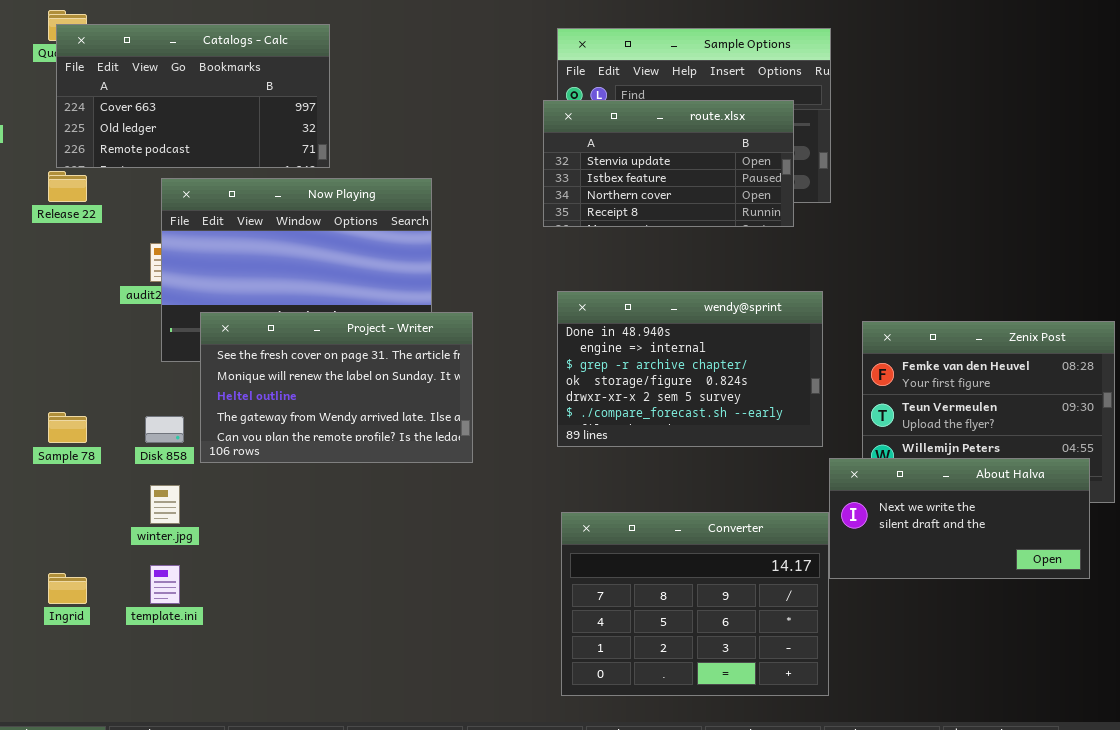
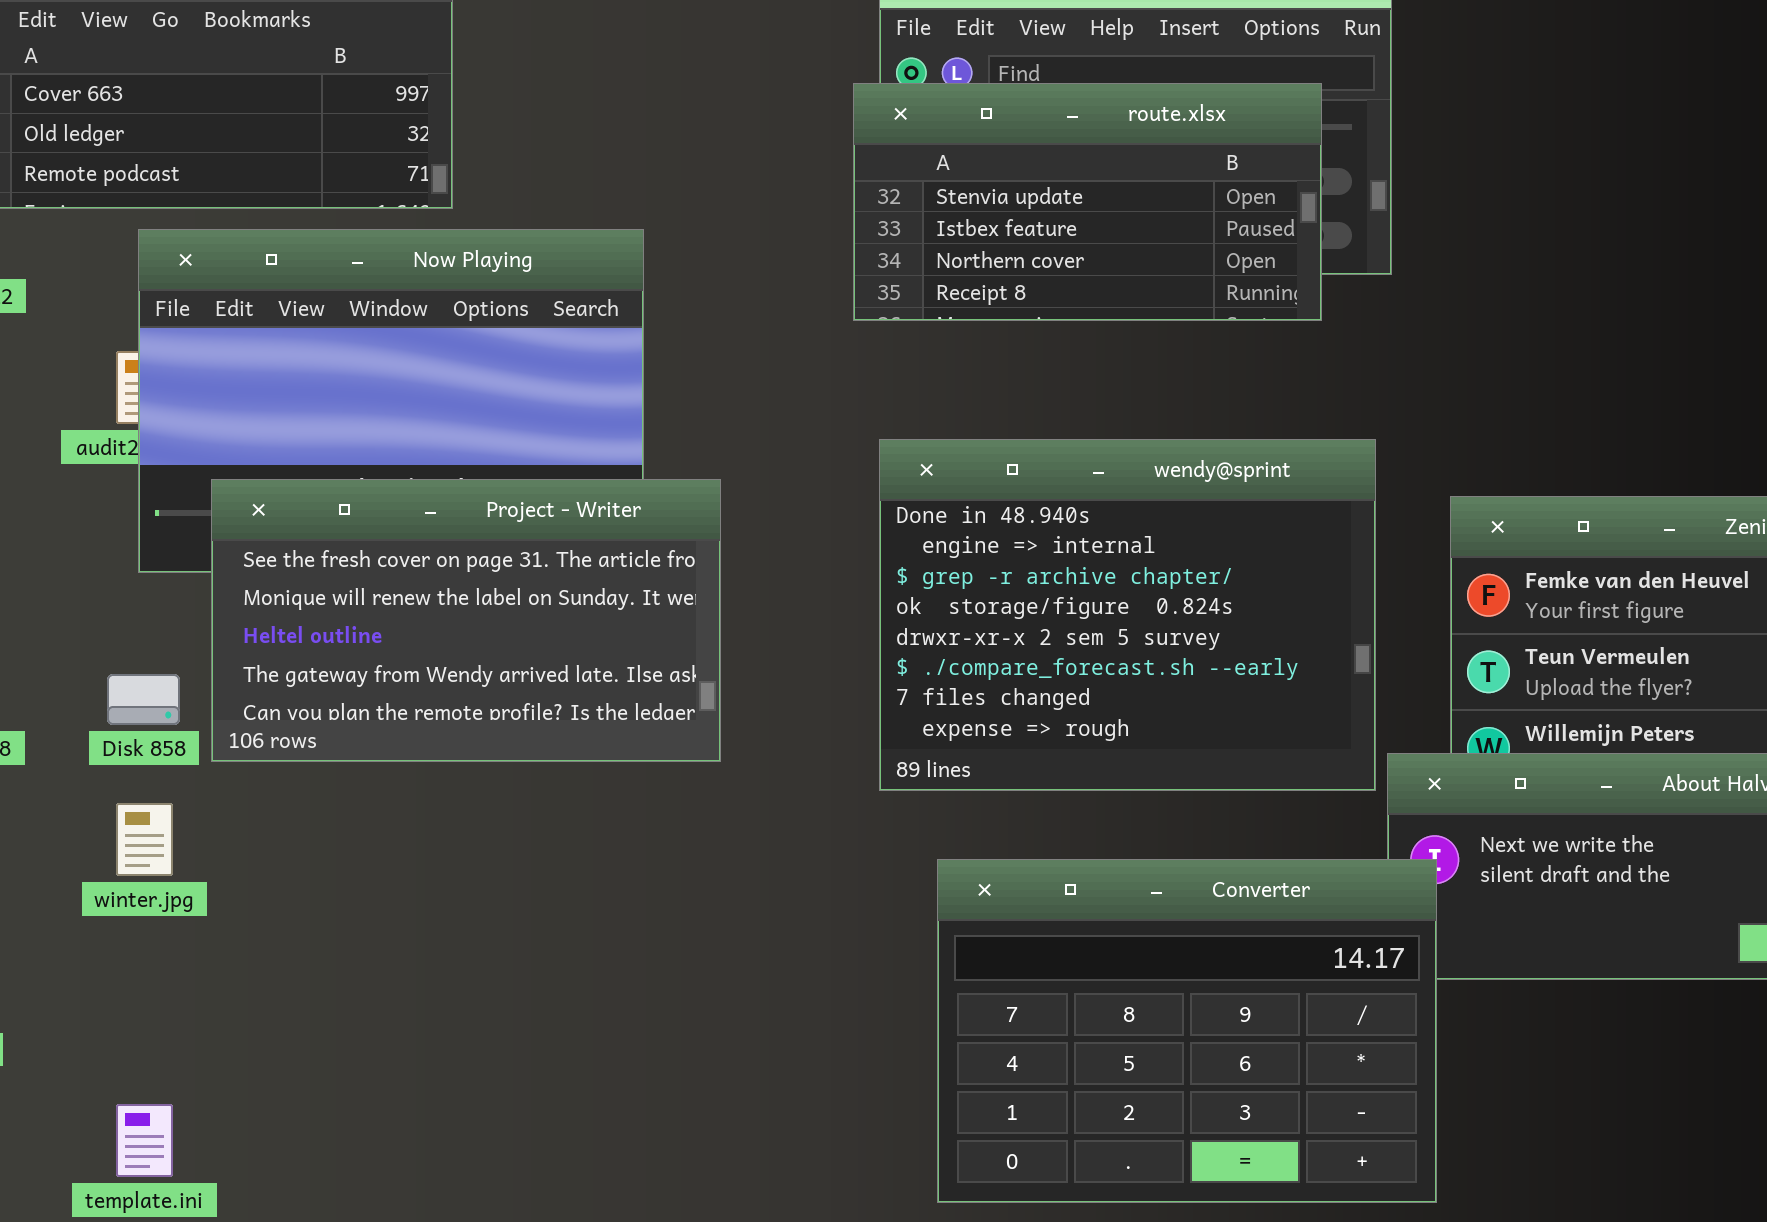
wendy@sprint: [557,291,823,447] -> [879,439,1376,791], resized
Converter: [561,512,829,696] -> [937,859,1437,1203], moved
template.ini: [150,565,180,604] -> [116,1104,173,1177], moved

